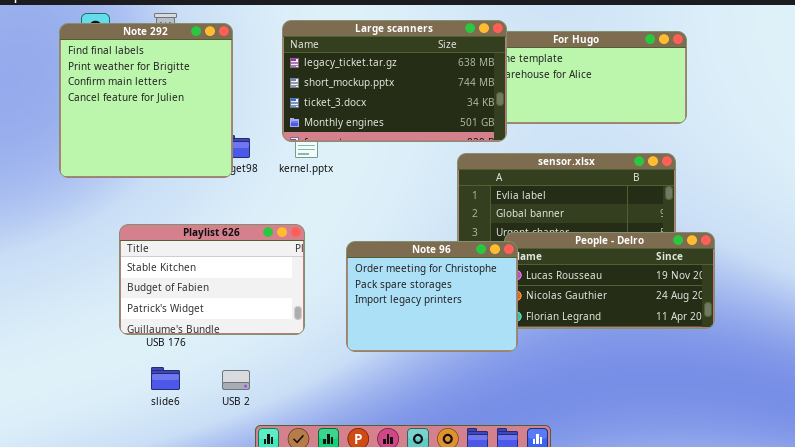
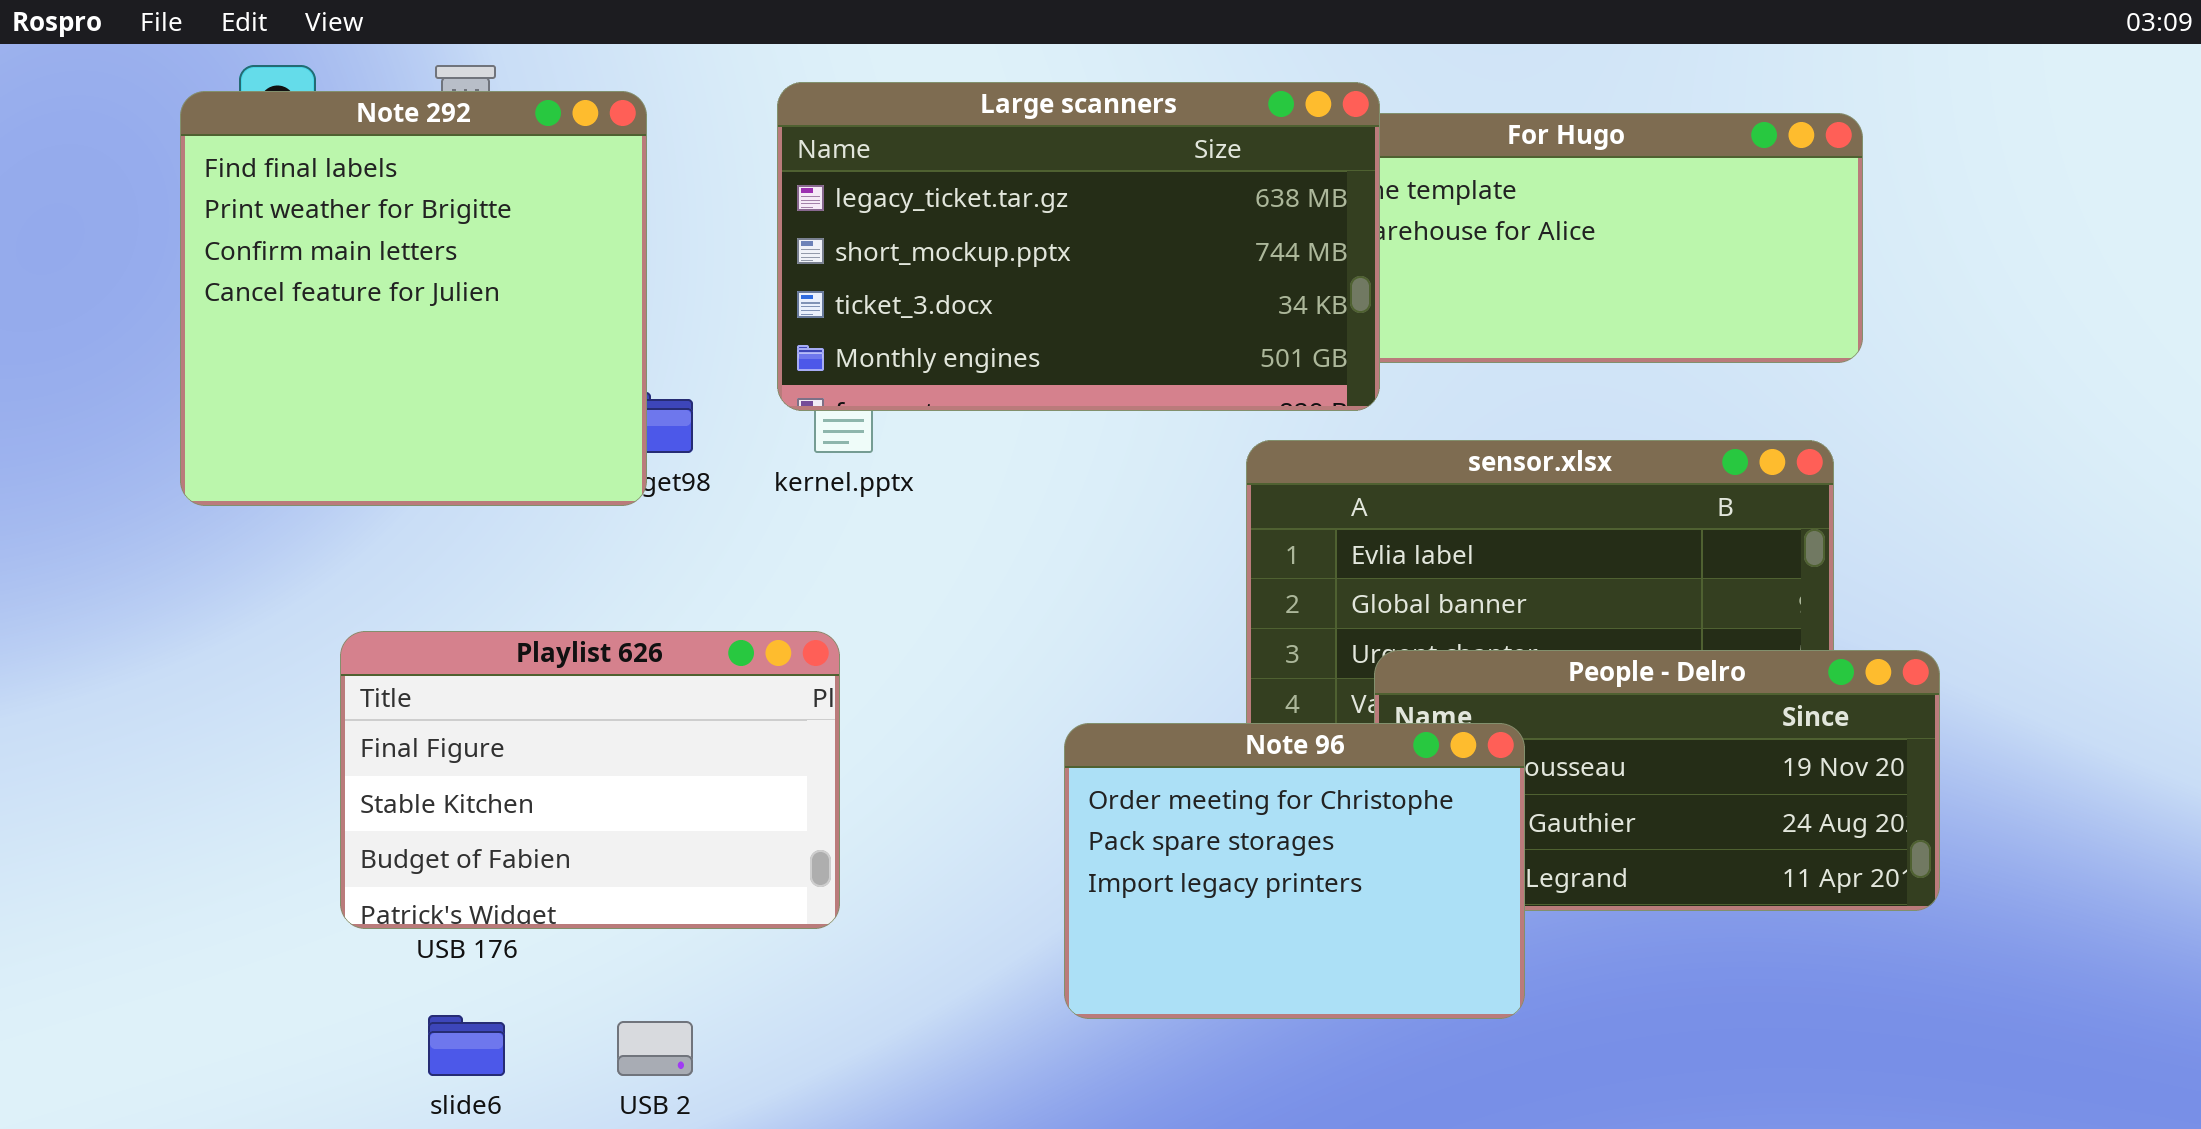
Playlist 626: [119,224,305,335] -> [340,631,840,929], scrolled up 1 row
Note 96: [346,241,518,352] -> [1064,723,1525,1019], moved

